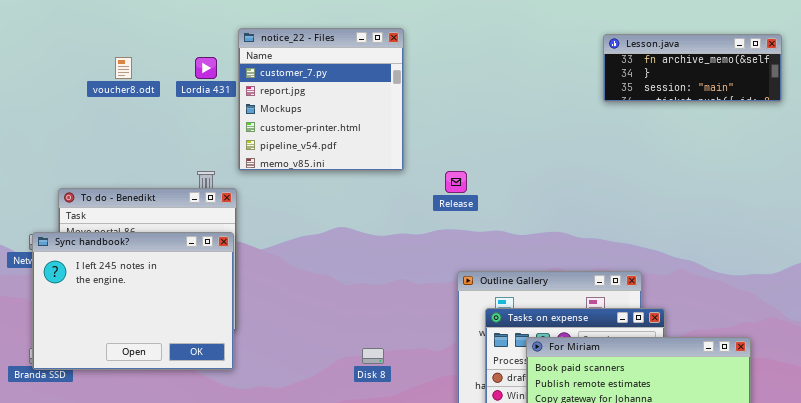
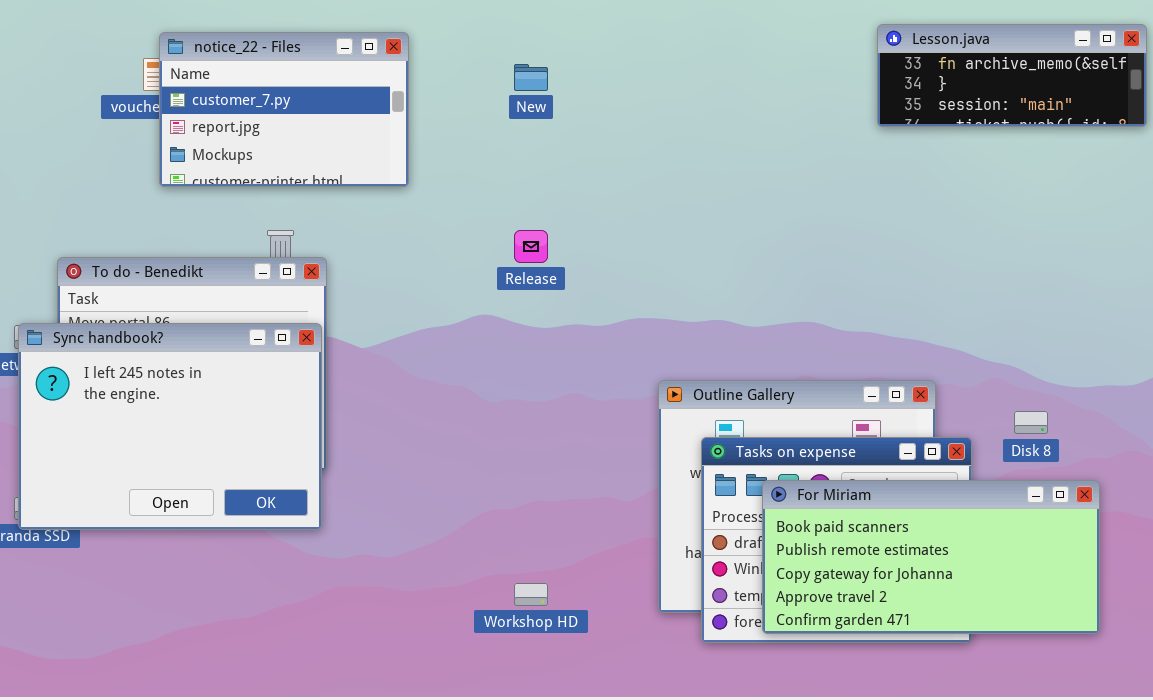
notice_22 - Files: [238,28,404,171] -> [159,32,409,187], moved, resized
Release: [445,171,467,193] -> [514,230,548,263], moved
Disk 8: [362,348,384,364] -> [1014,411,1048,434], moved

